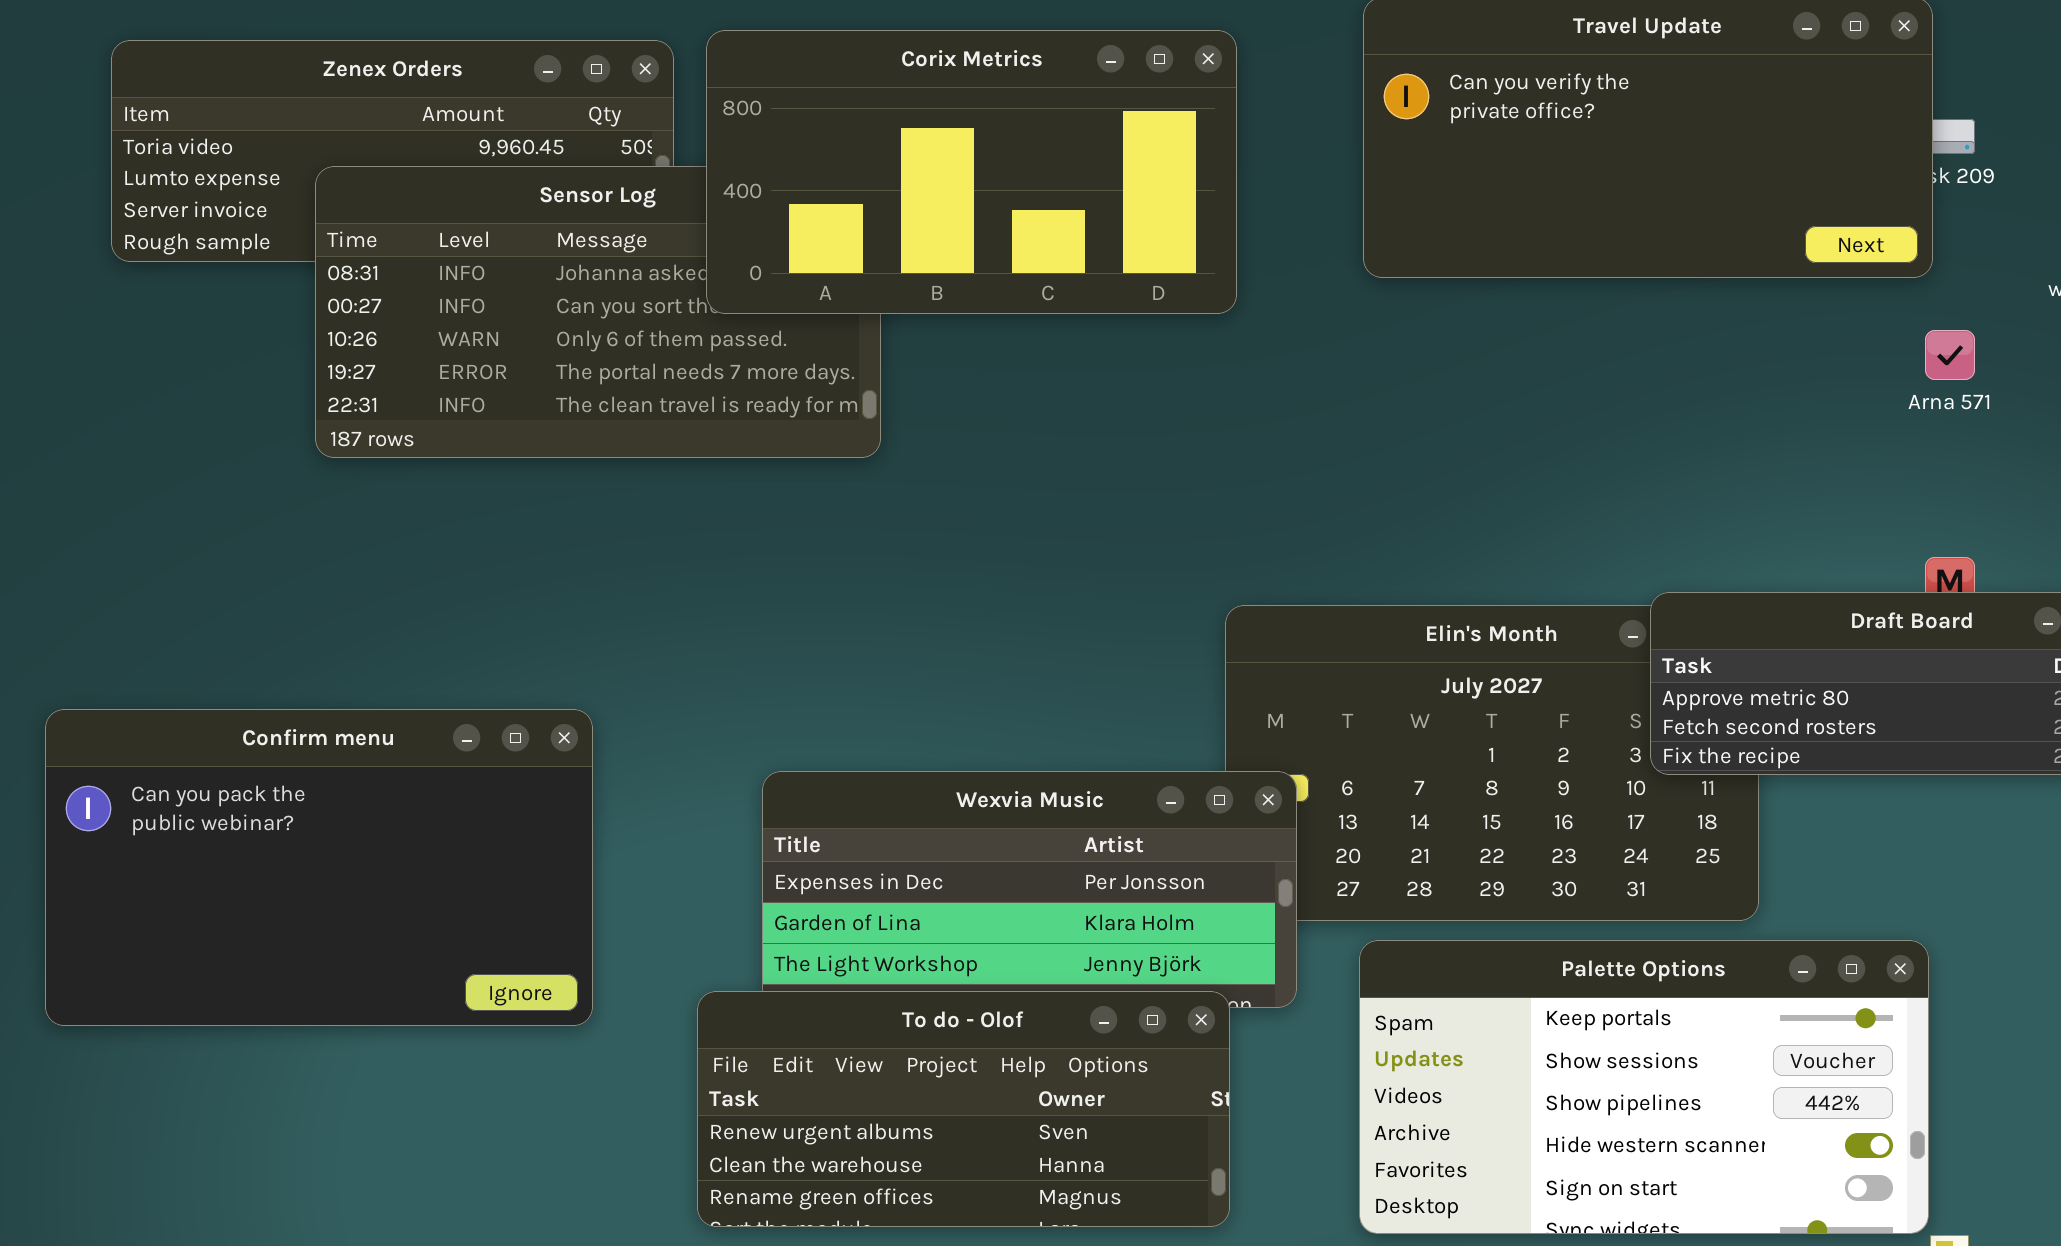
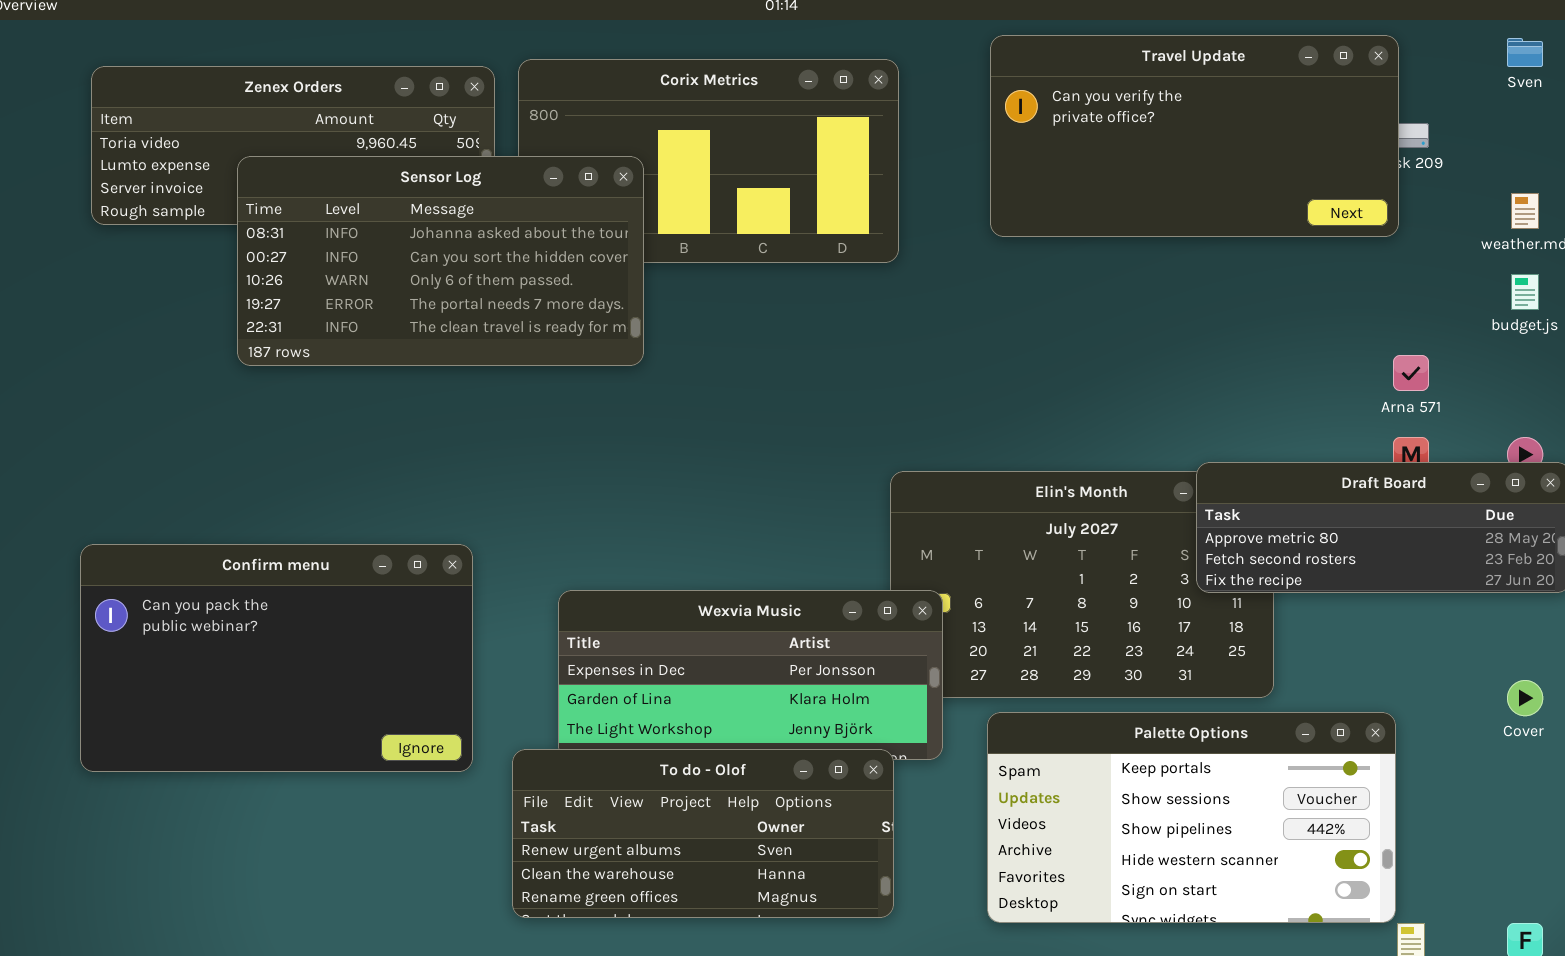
Sensor Log: [315,166,881,458] -> [237,156,644,366], raised
Arna 571: [1925,330,1975,380] -> [1393,355,1429,391], moved
Confirm menu: [45,709,593,1026] -> [80,544,473,772], moved

